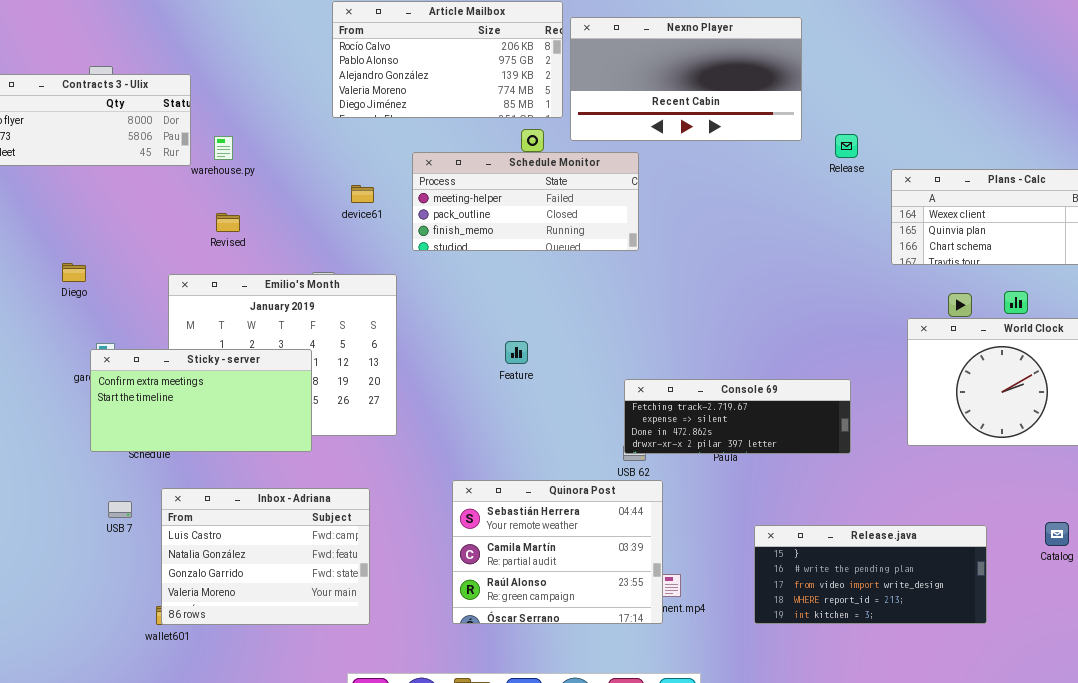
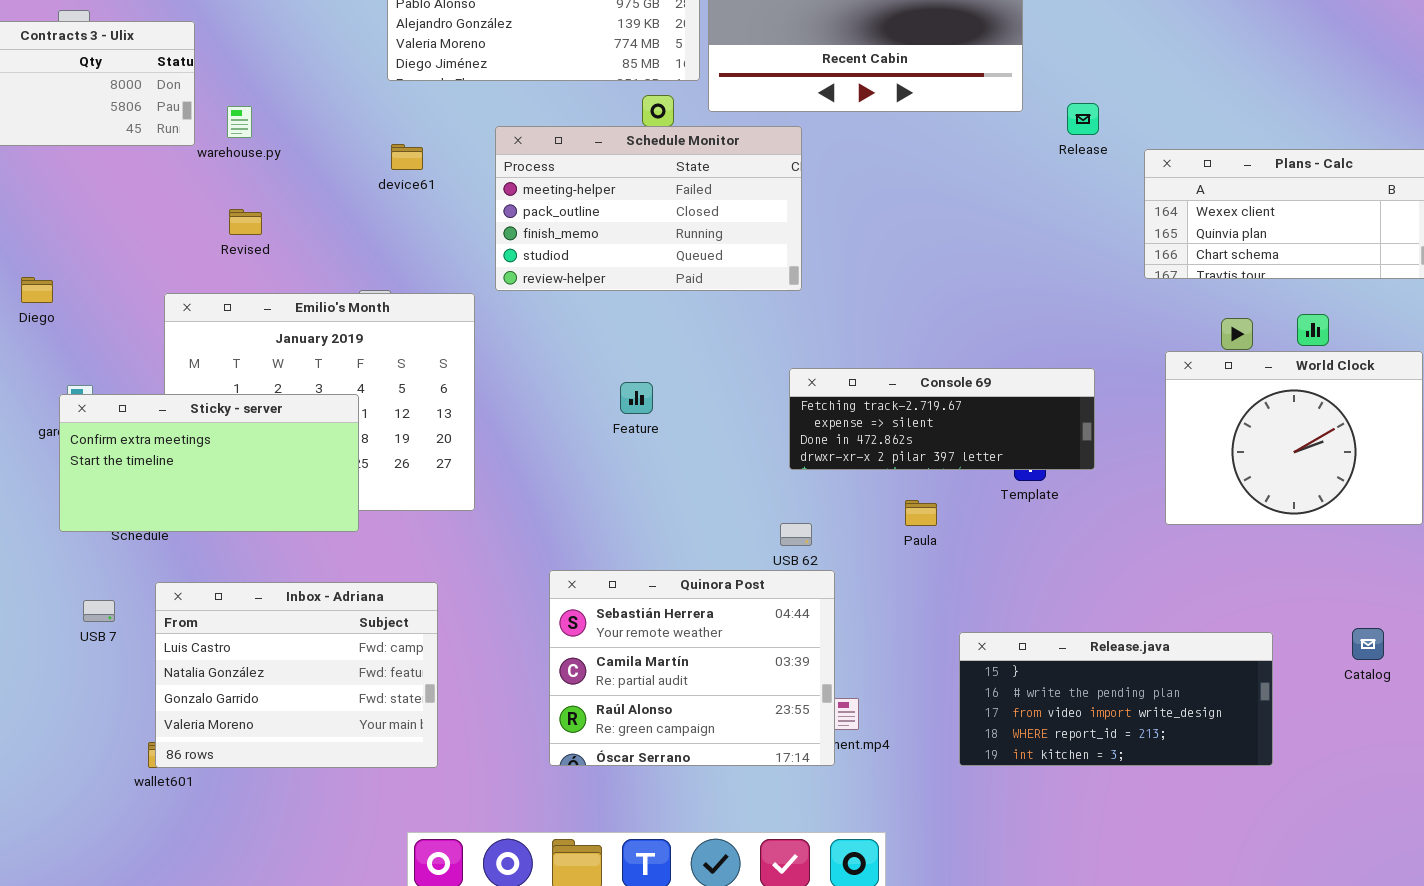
Schedule Monitor: [412,152,639,251] -> [495,126,802,291], resized
device61: [351,185,374,203] -> [391,144,423,170], moved
Console 69: [624,379,851,454] -> [789,368,1095,470], moved

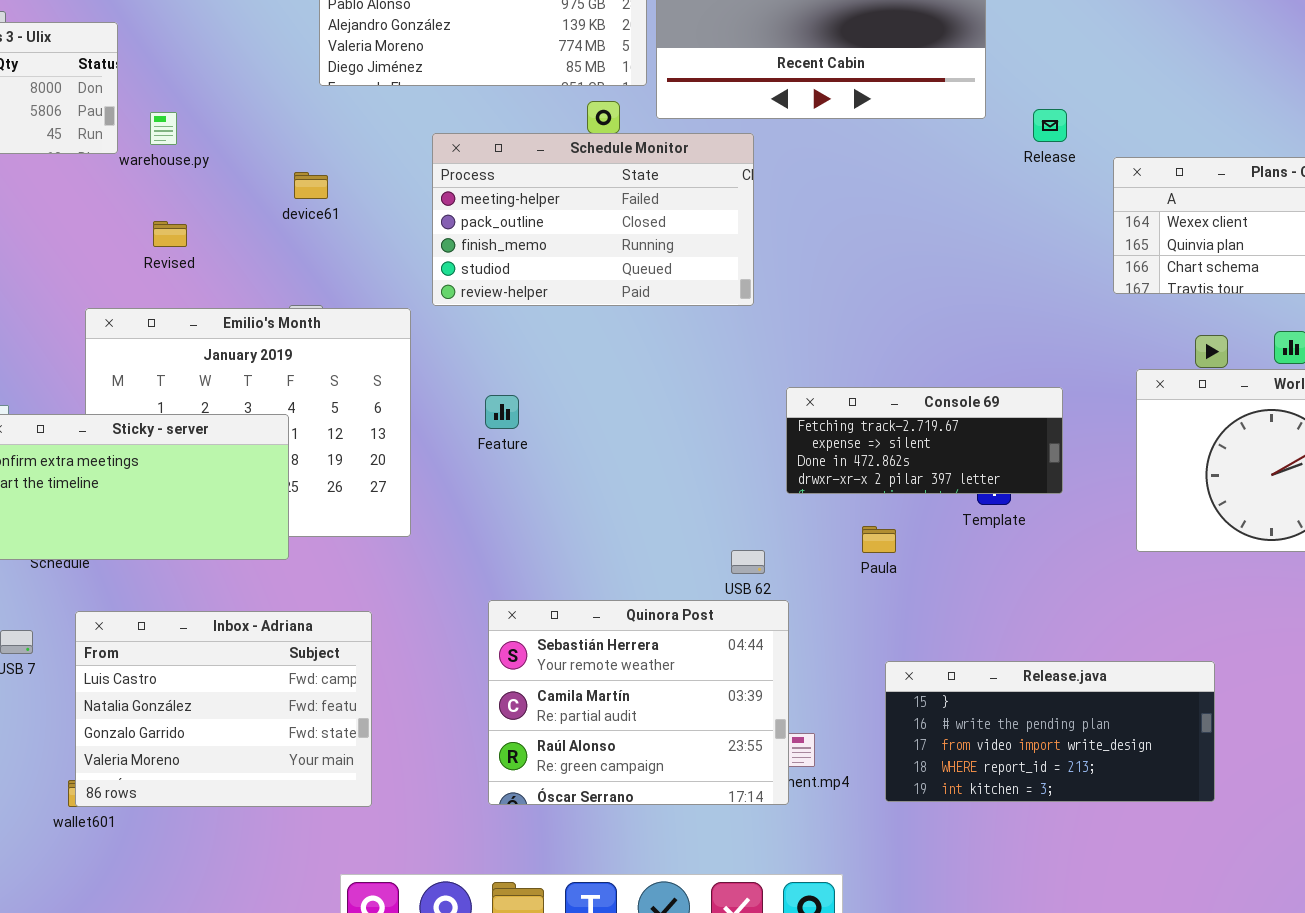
device61: [391,144,423,170] -> [294,172,328,199], moved
Console 69: [789,368,1095,470] -> [786,387,1063,494], resized
Feature: [620,382,653,414] -> [485,395,519,429], moved
Release.java: [959,632,1273,766] -> [885,661,1215,802], moved

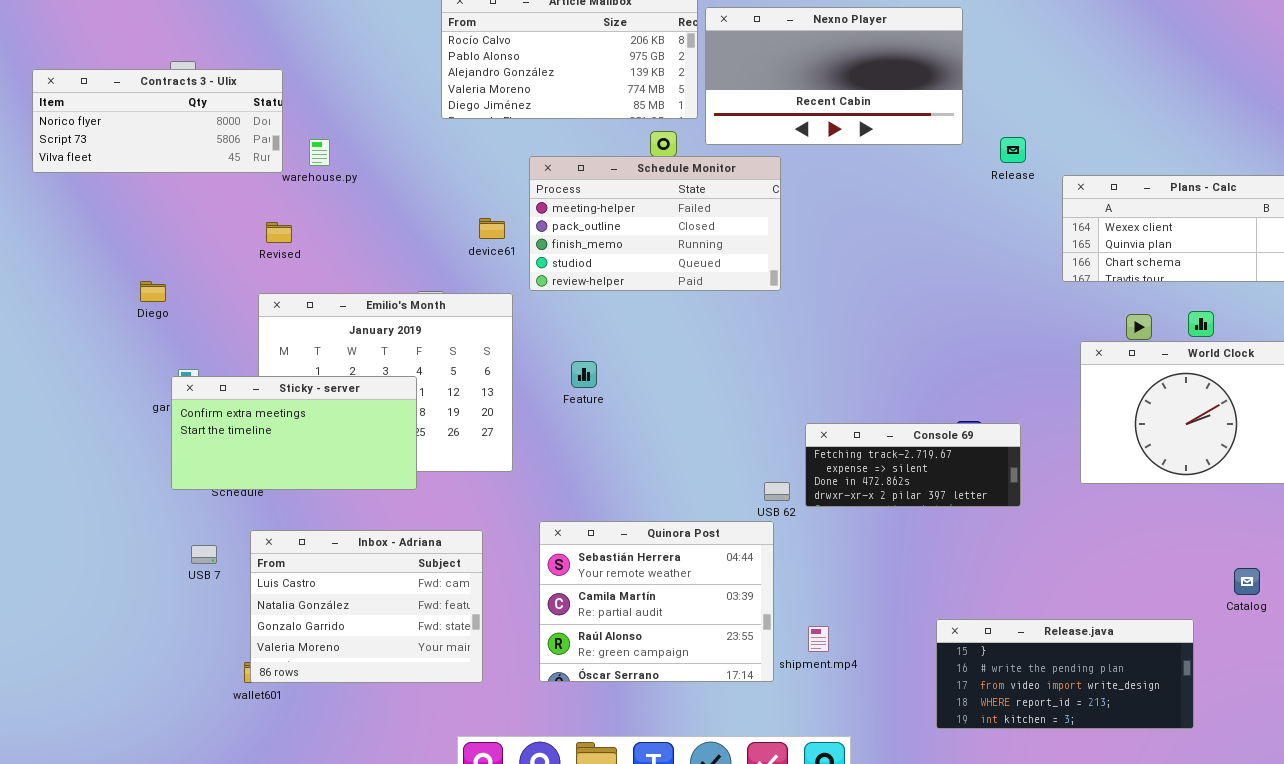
device61: [294,172,328,199] -> [479,218,505,239], moved
Revised: [153,221,187,247] -> [266,222,292,243], moved
Console 69: [786,387,1063,494] -> [805,423,1021,507], moved
Quinora Post: [488,600,789,805] -> [539,521,774,682], moved
Release.java: [885,661,1215,802] -> [936,619,1194,729], moved

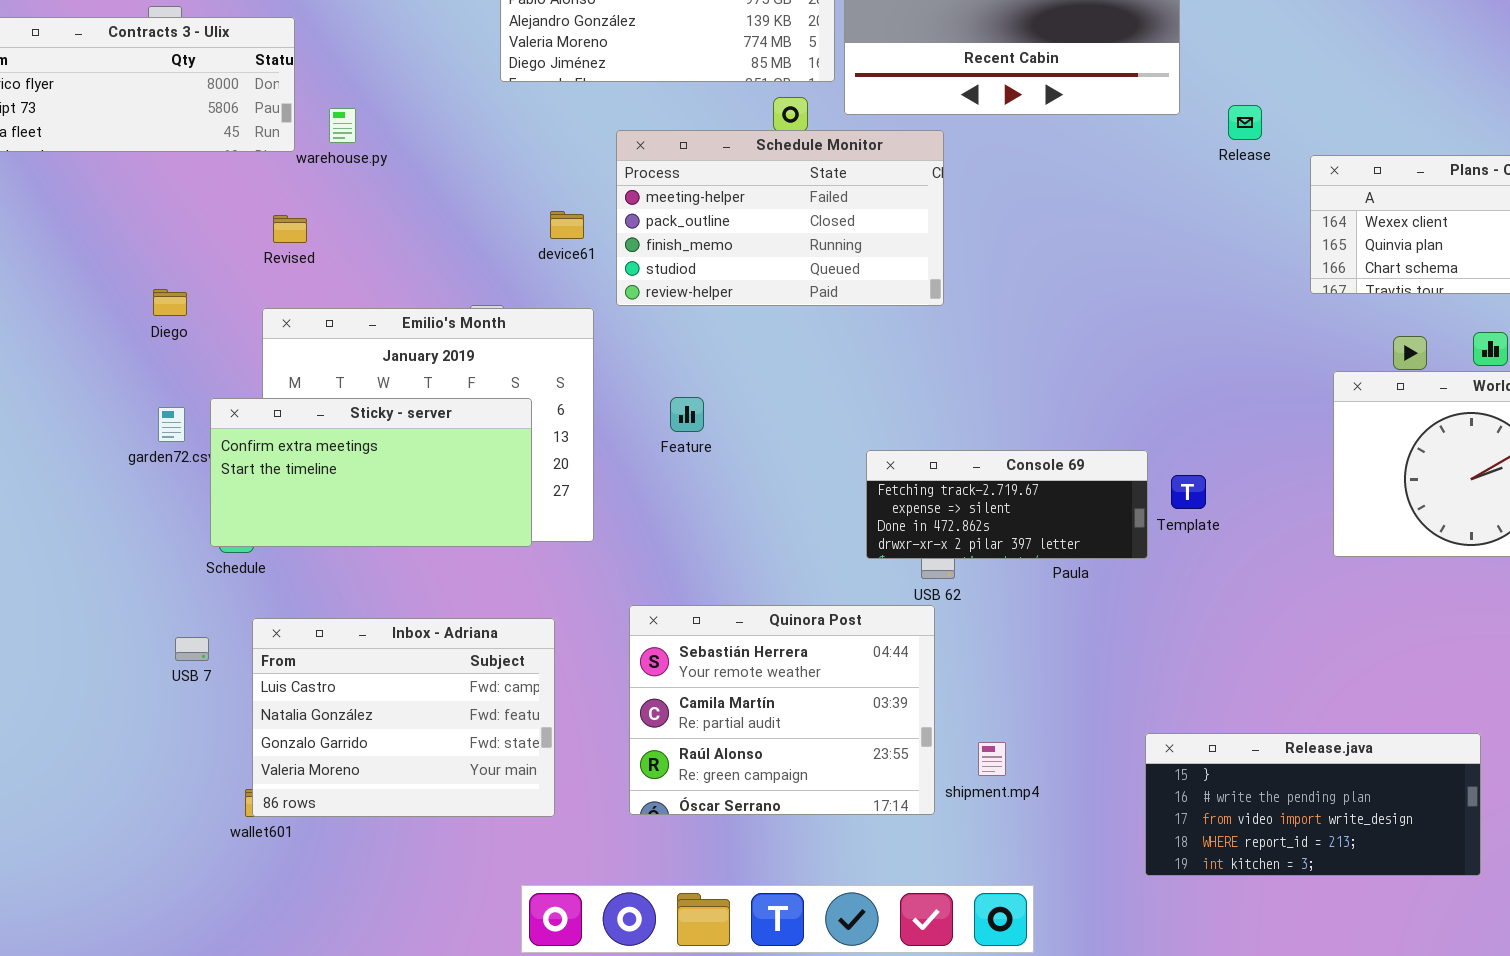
Diego: [140,281,166,302] -> [153,289,187,316], moved
Sticky - server: [171,376,417,490] -> [210,398,532,547], moved
Console 69: [805,423,1021,507] -> [866,450,1148,559], moved

